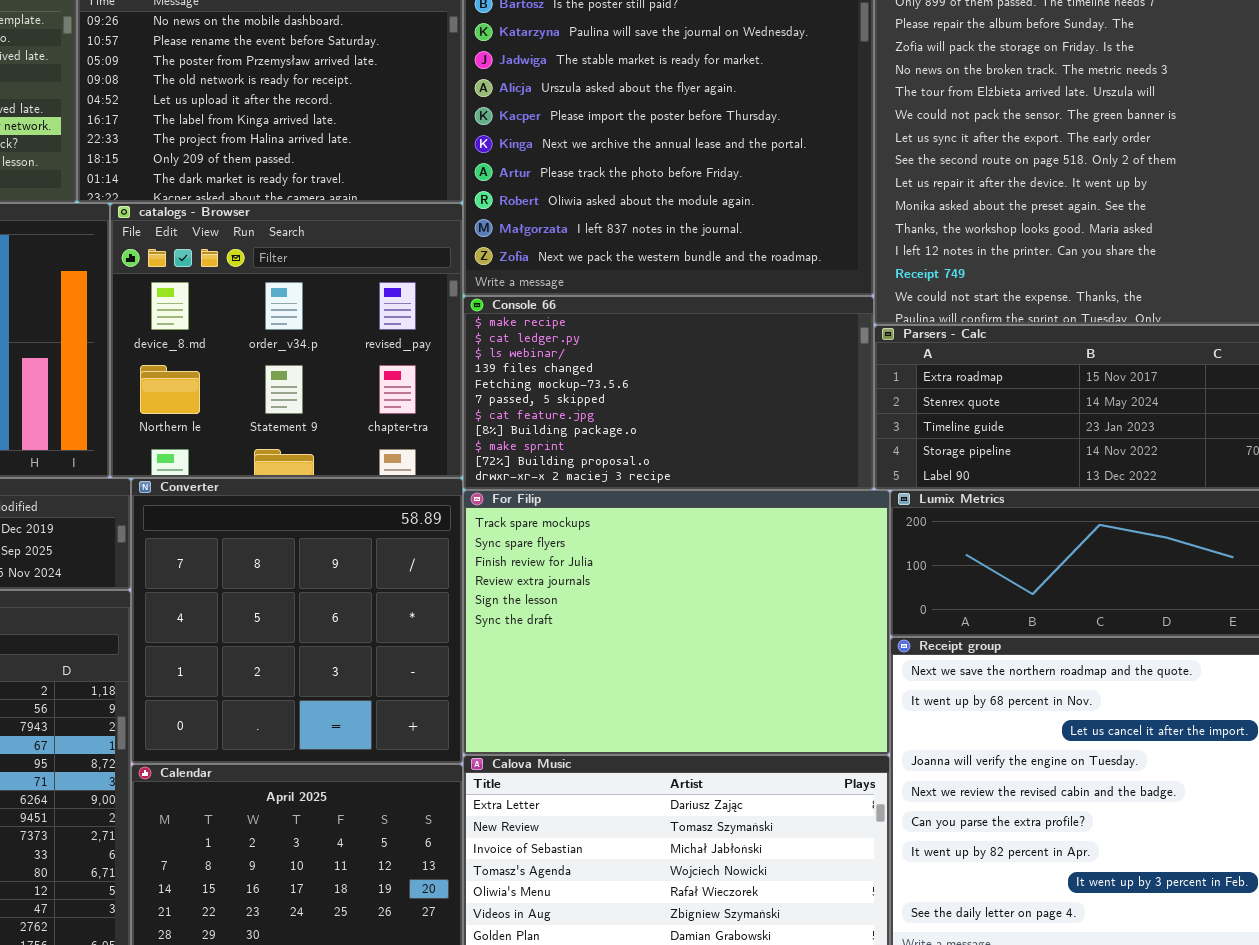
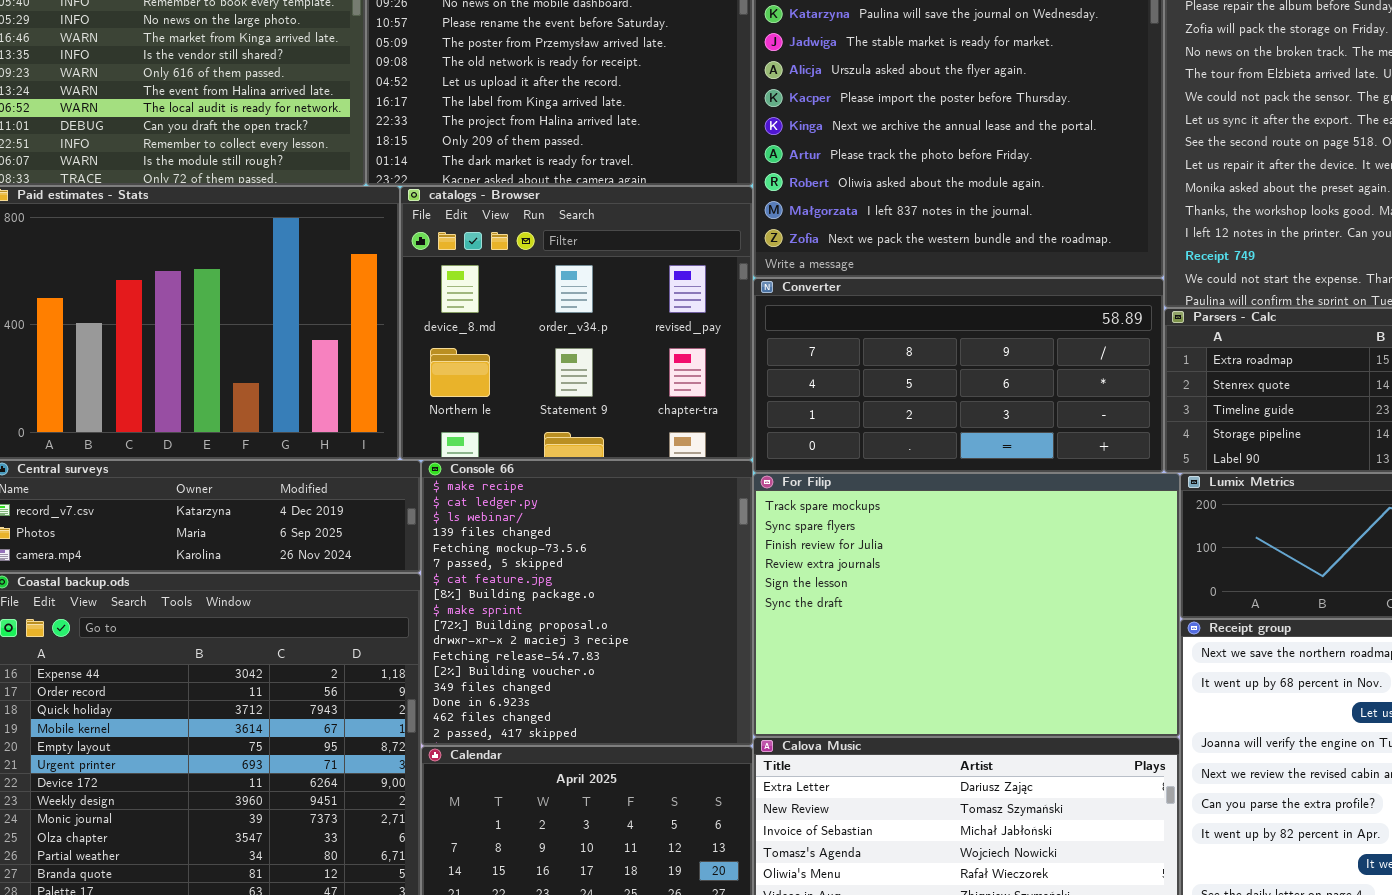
Console 66: [463,296,874,490] -> [421,460,753,746], moved, resized
Converter: [131,478,463,764] -> [753,278,1164,473], moved, resized

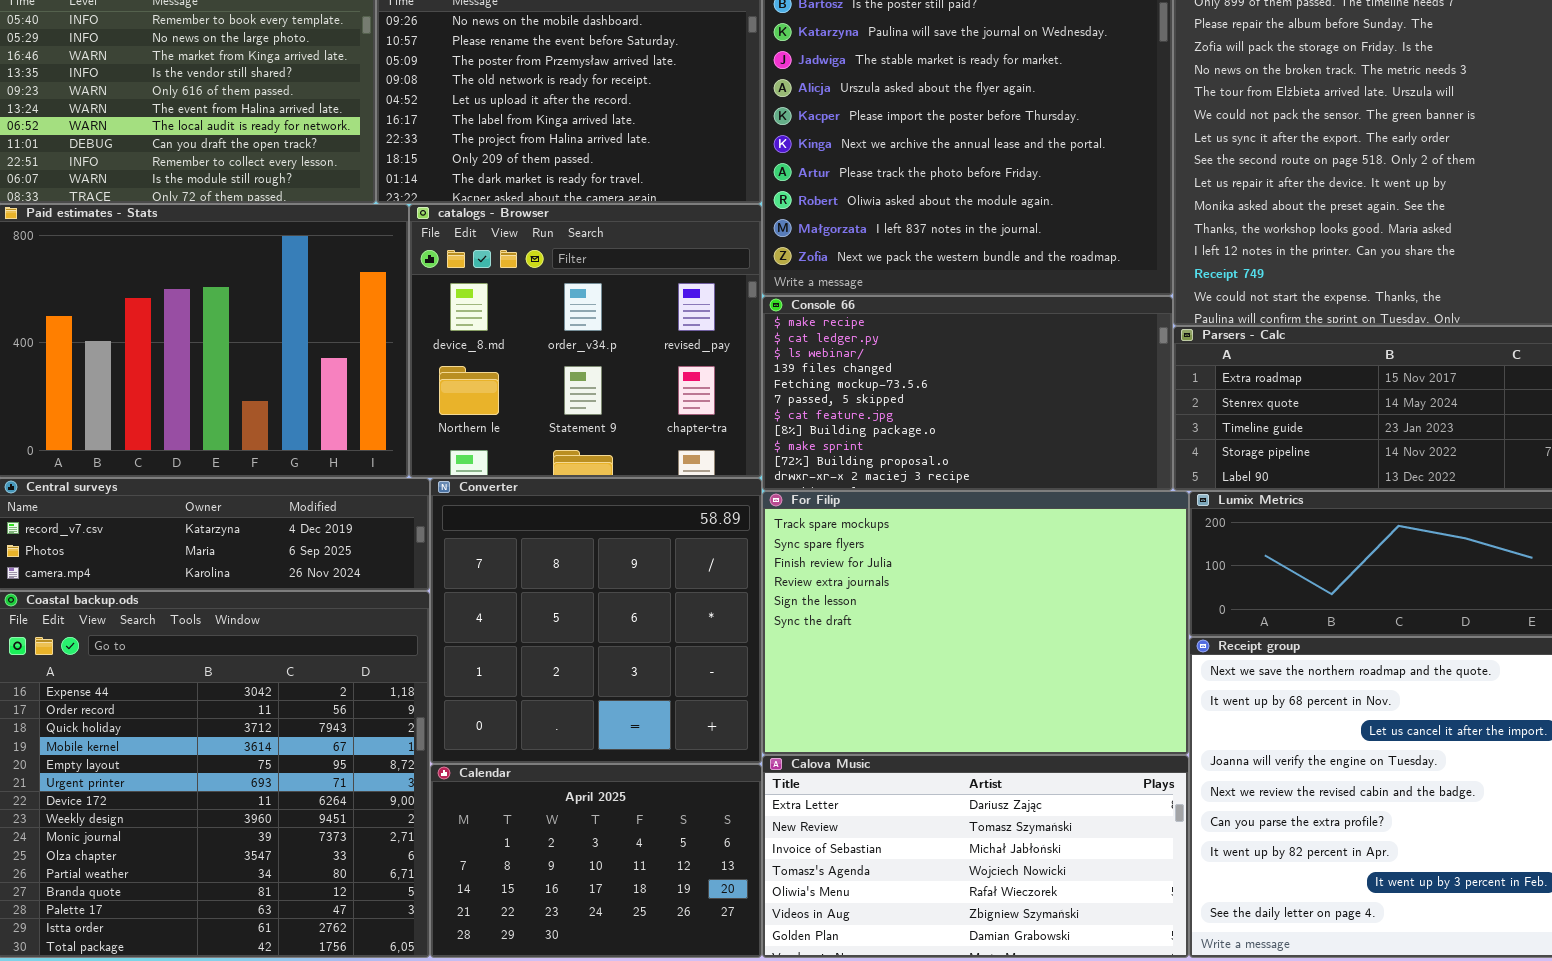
Converter: [753,278,1164,473] -> [430,478,762,764], moved, resized
Console 66: [421,460,753,746] -> [762,296,1173,491], moved, resized

